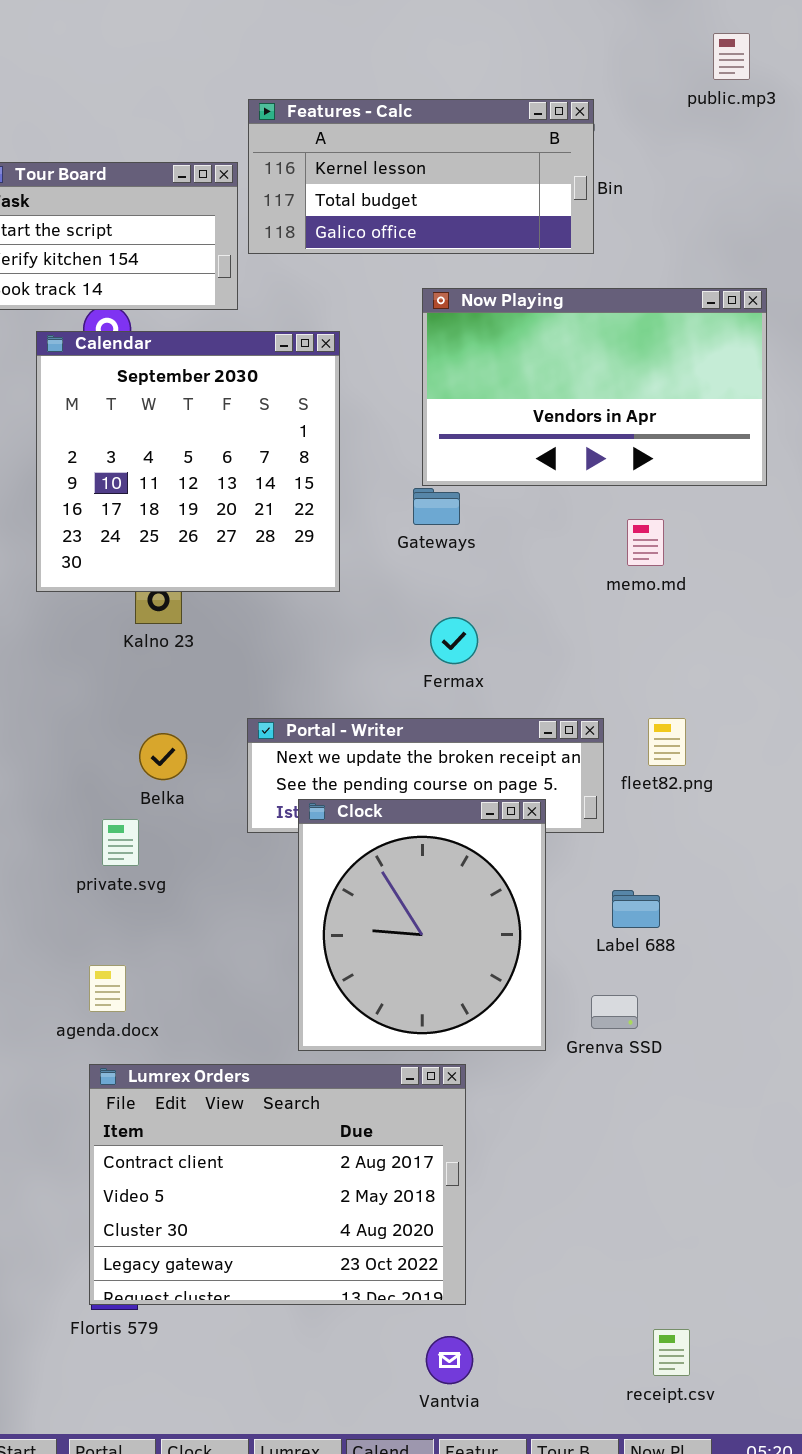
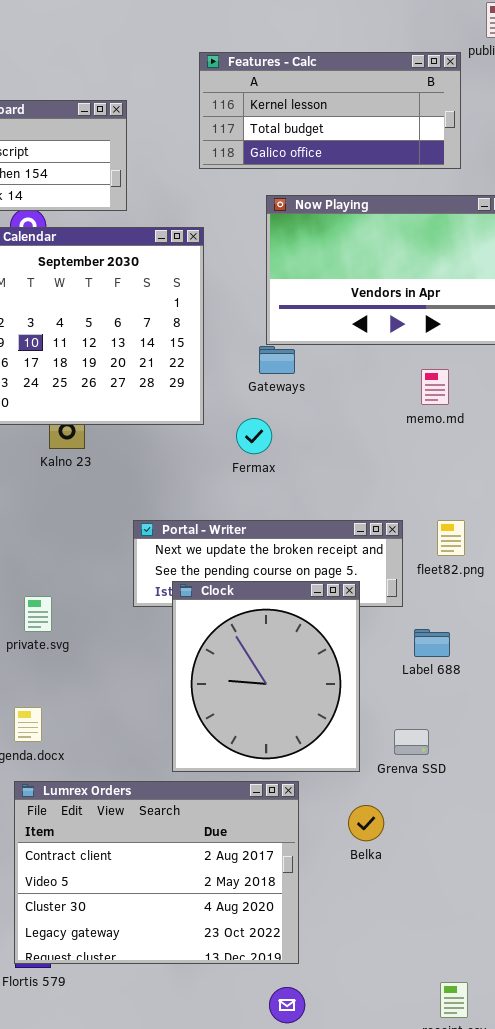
Features - Calc: [248,99,594,254] -> [199,52,461,169], moved
Fermax: [430,617,478,664] -> [236,418,272,454], moved
Belka: [139,733,187,780] -> [348,805,384,841], moved
Label 688: [612,890,660,928] -> [414,629,450,657], moved

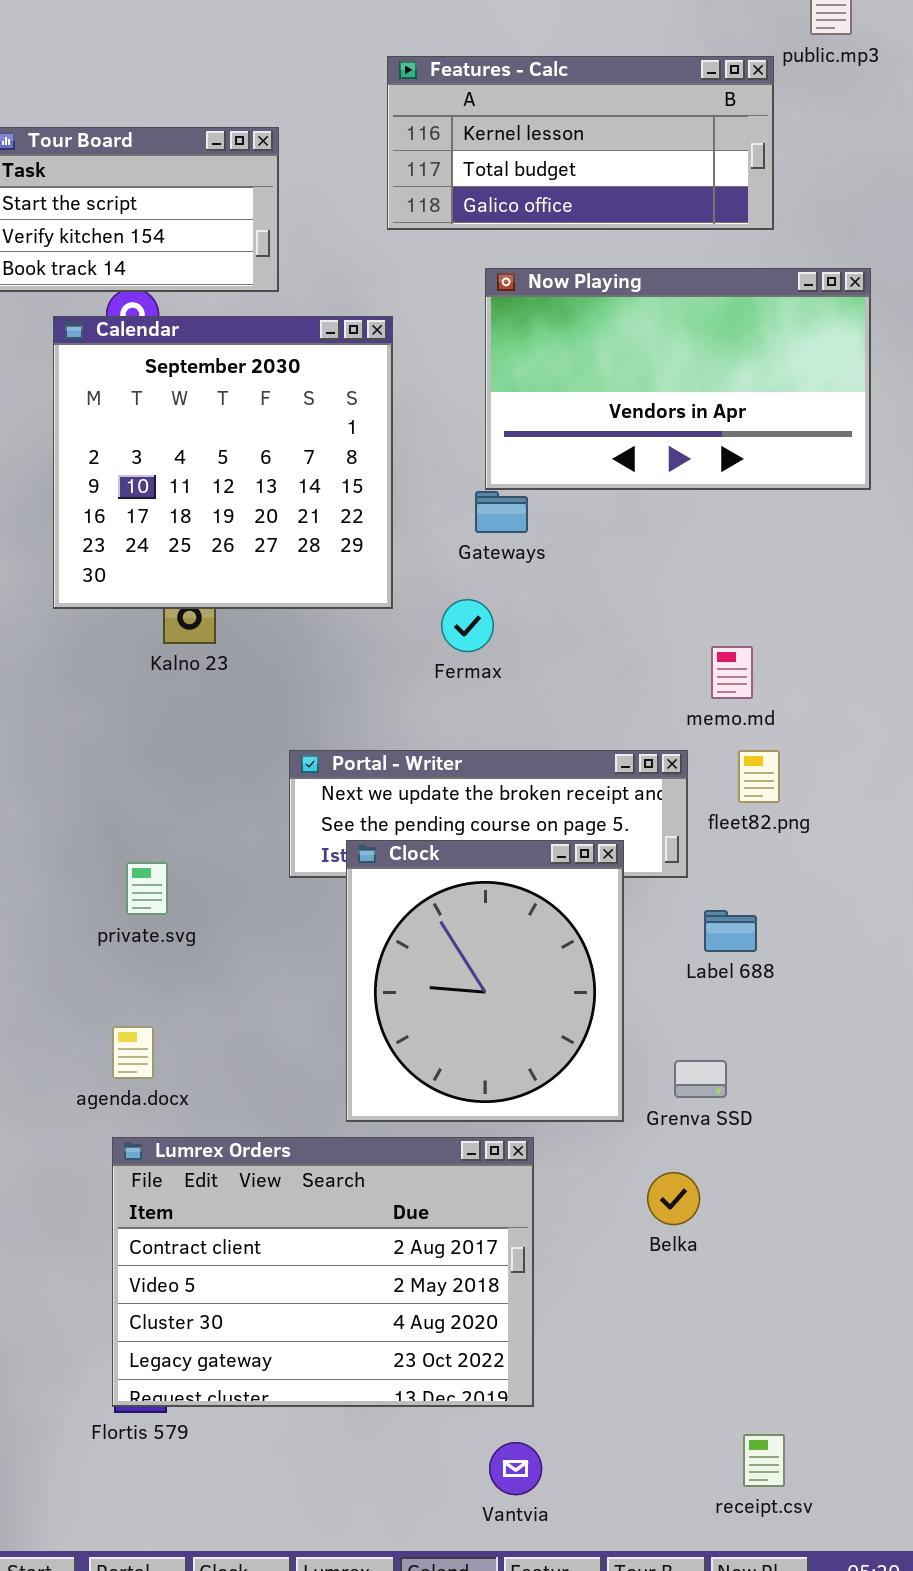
memo.md: [421,369,449,405] -> [711,646,753,699], moved
Belka: [348,805,384,841] -> [647,1172,700,1225], moved

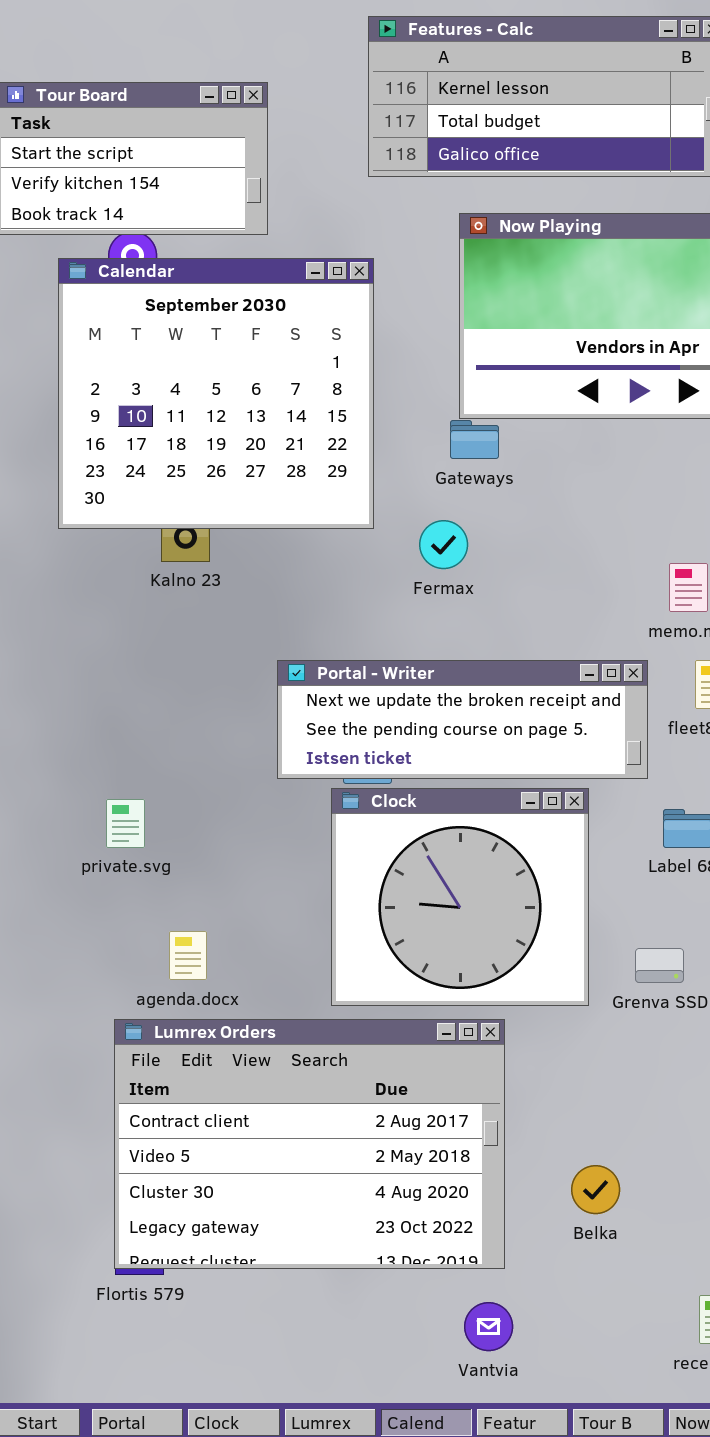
Clock: [346,840,624,1122] -> [331,788,589,1006], resized
private.svg: [126,862,168,915] -> [106,799,145,848], moved
agenda.docx: [112,1026,154,1079] -> [169,931,207,980], moved
Belka: [647,1172,700,1225] -> [571,1165,620,1214], moved

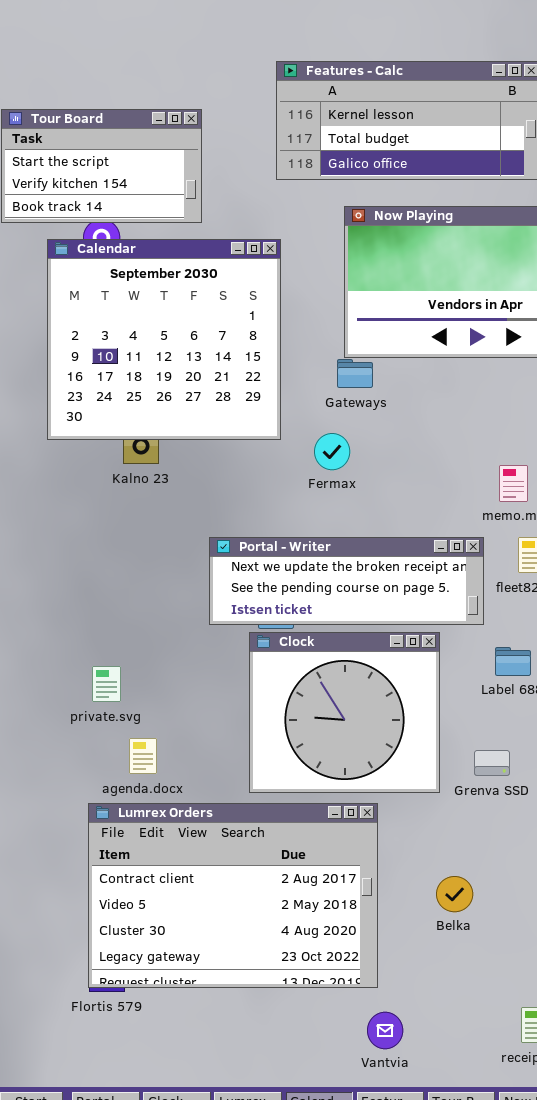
private.svg: [106,799,145,848] -> [92,666,121,702], moved
Belka: [571,1165,620,1214] -> [436,876,473,912], moved
Vantvia: [464,1302,513,1351] -> [367,1012,403,1049], moved

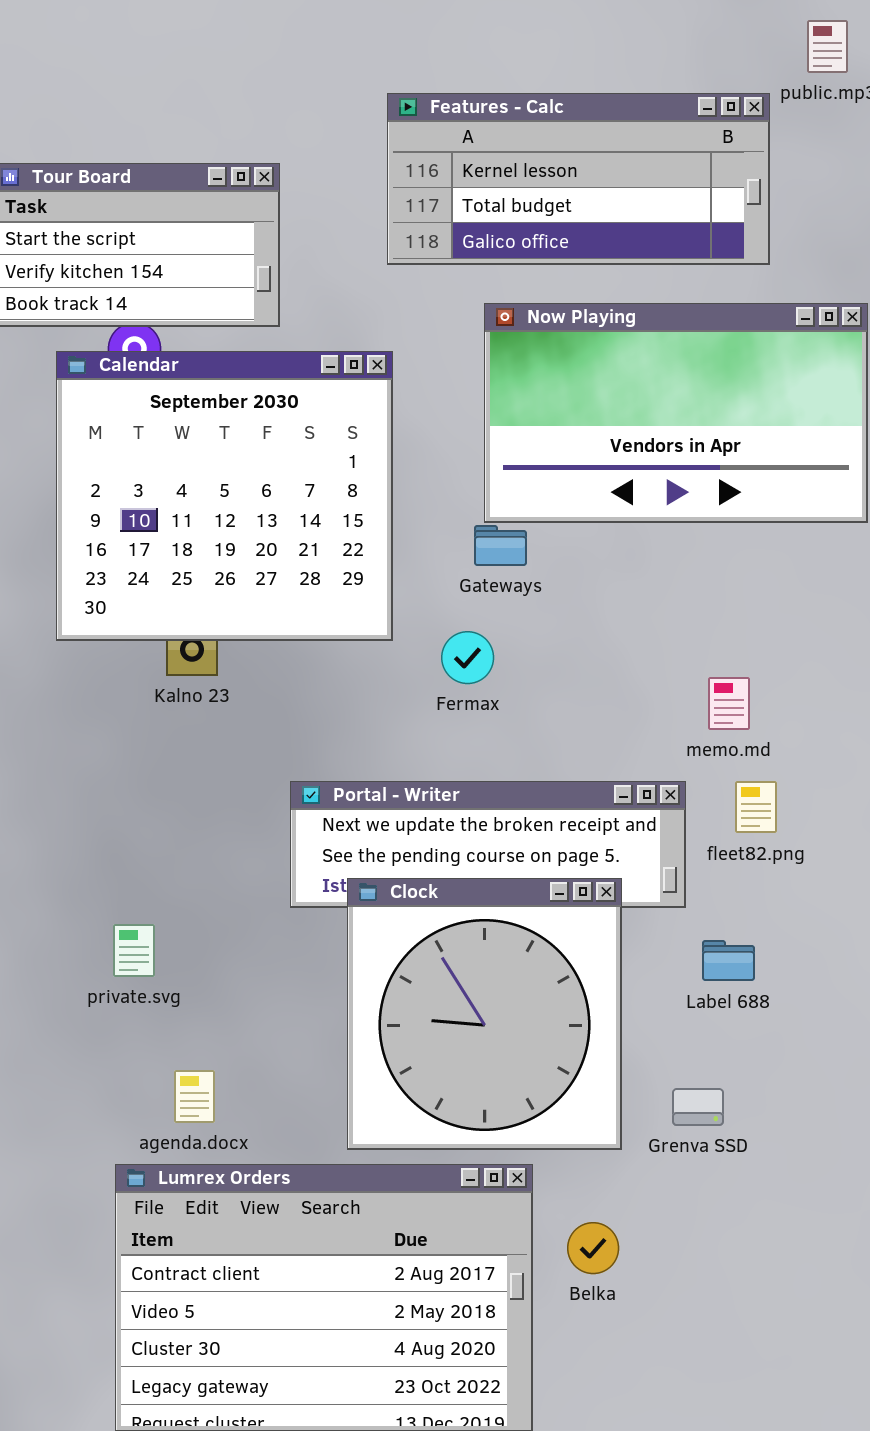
Clock: [249,632,440,793] -> [347,878,622,1150], resized
private.svg: [92,666,121,702] -> [113,924,155,977], moved
Belka: [436,876,473,912] -> [567,1222,619,1274], moved

